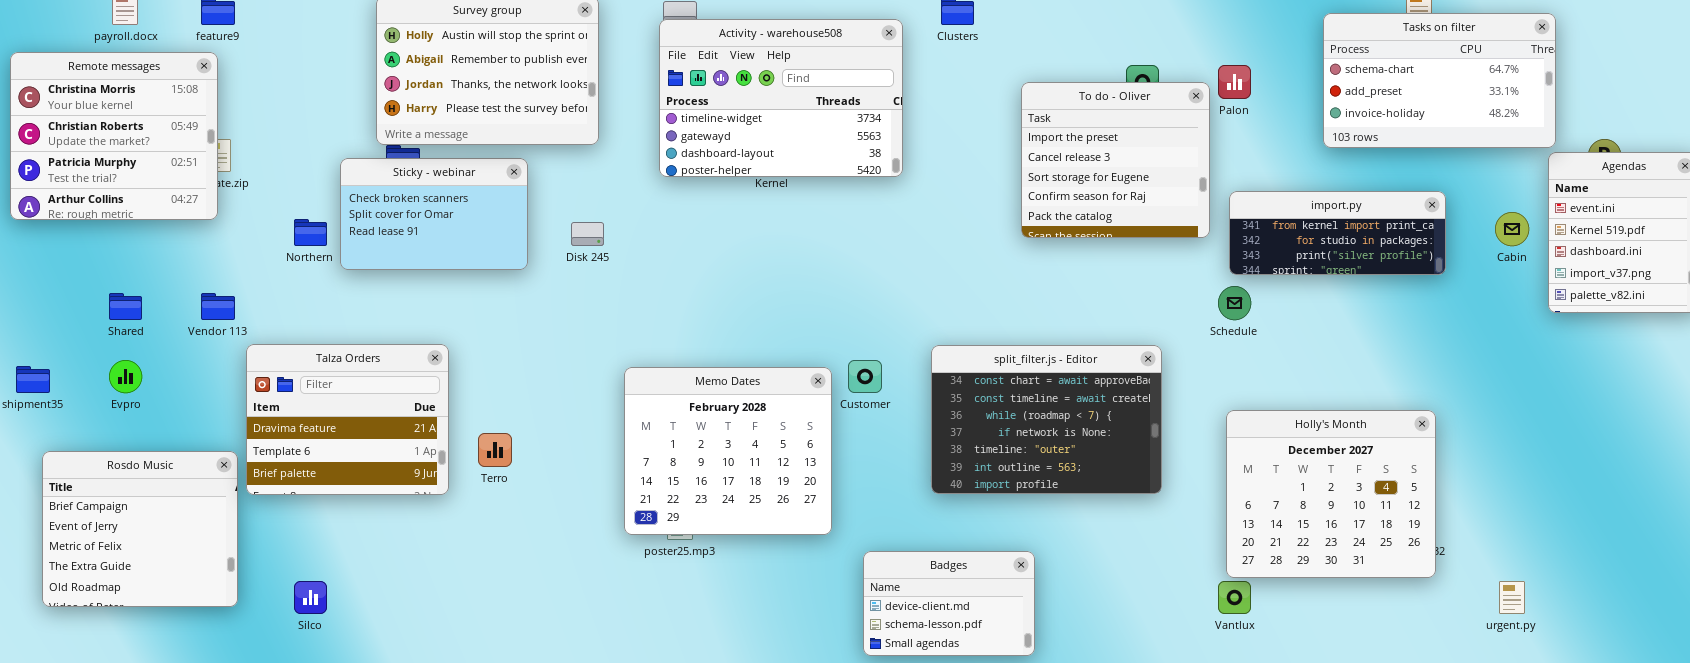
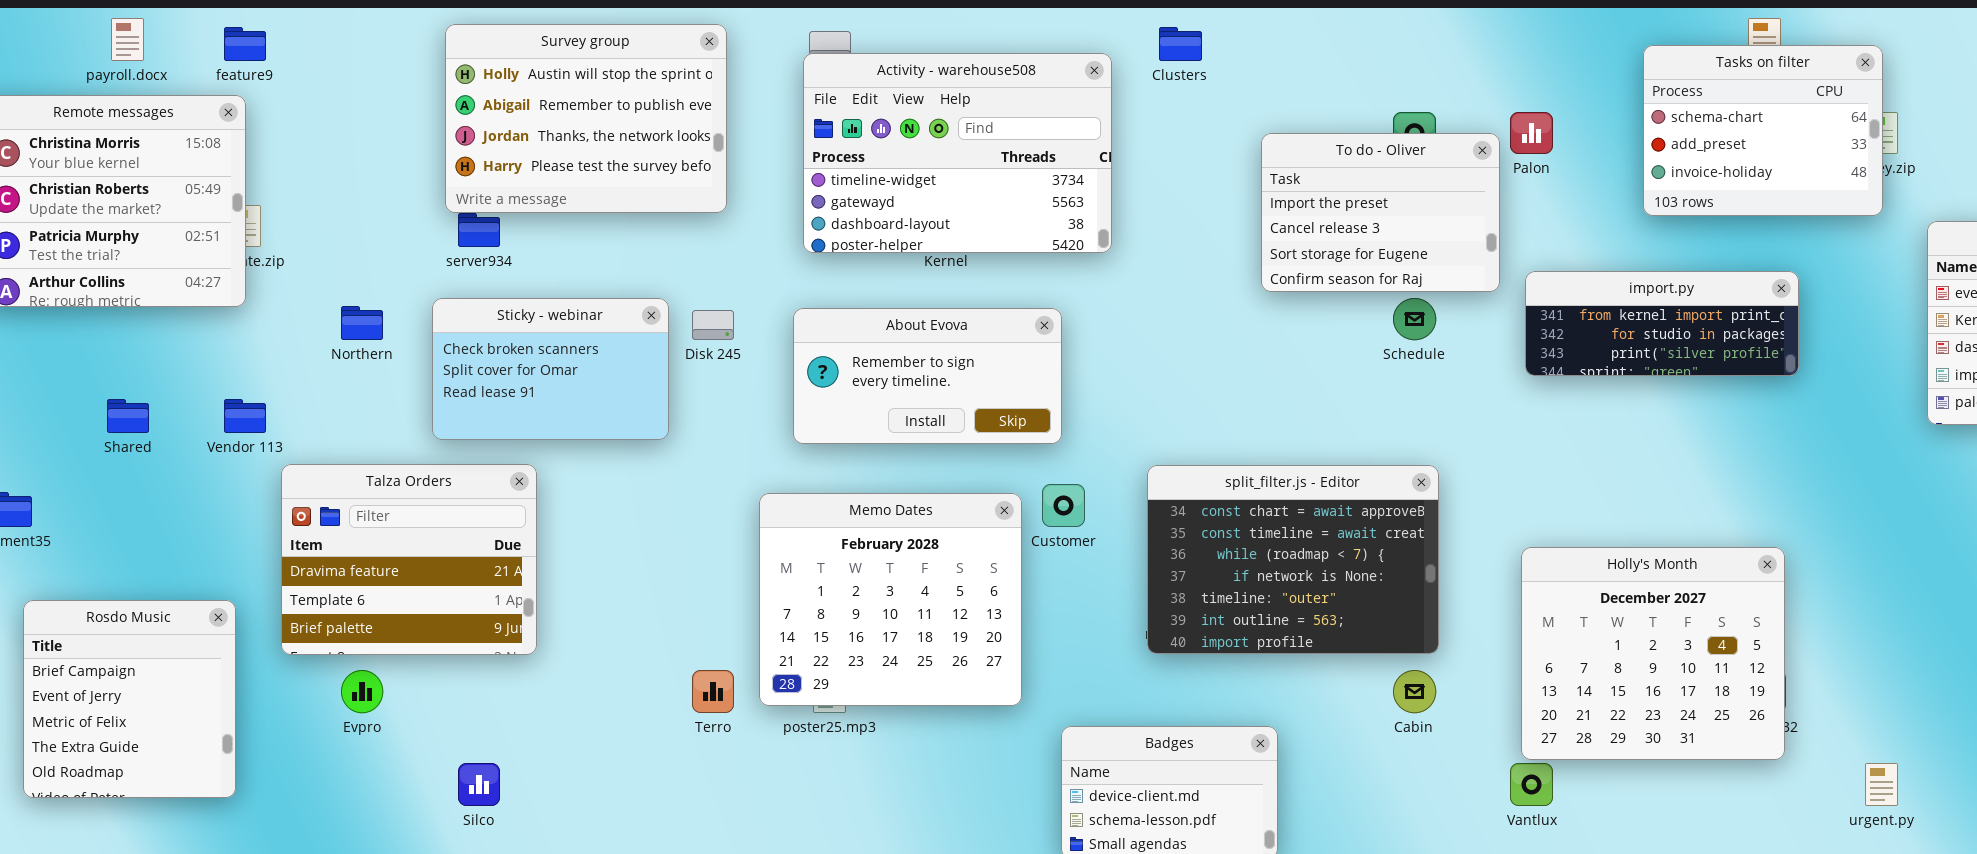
Tasks on filter: [1323,13,1556,148] -> [1643,45,1883,216], resized
To do - Oliver: [1021,82,1210,238] -> [1261,133,1500,292], resized
Sticky - webinar: [340,158,528,270] -> [432,298,669,440], moved
Cabin: [1495,212,1529,246] -> [1393,670,1436,713], moved
About Evova: none -> [793,308,1062,444], opened
Schedule: [1218,286,1251,320] -> [1393,298,1436,340], moved
Evpro: [109,360,142,393] -> [341,670,383,713], moved
Terro: [478,433,512,467] -> [692,670,734,713], moved
Rosdo Music: [42,451,238,607] -> [23,600,236,798], resized
Silco: [294,581,327,614] -> [458,763,500,806], moved

